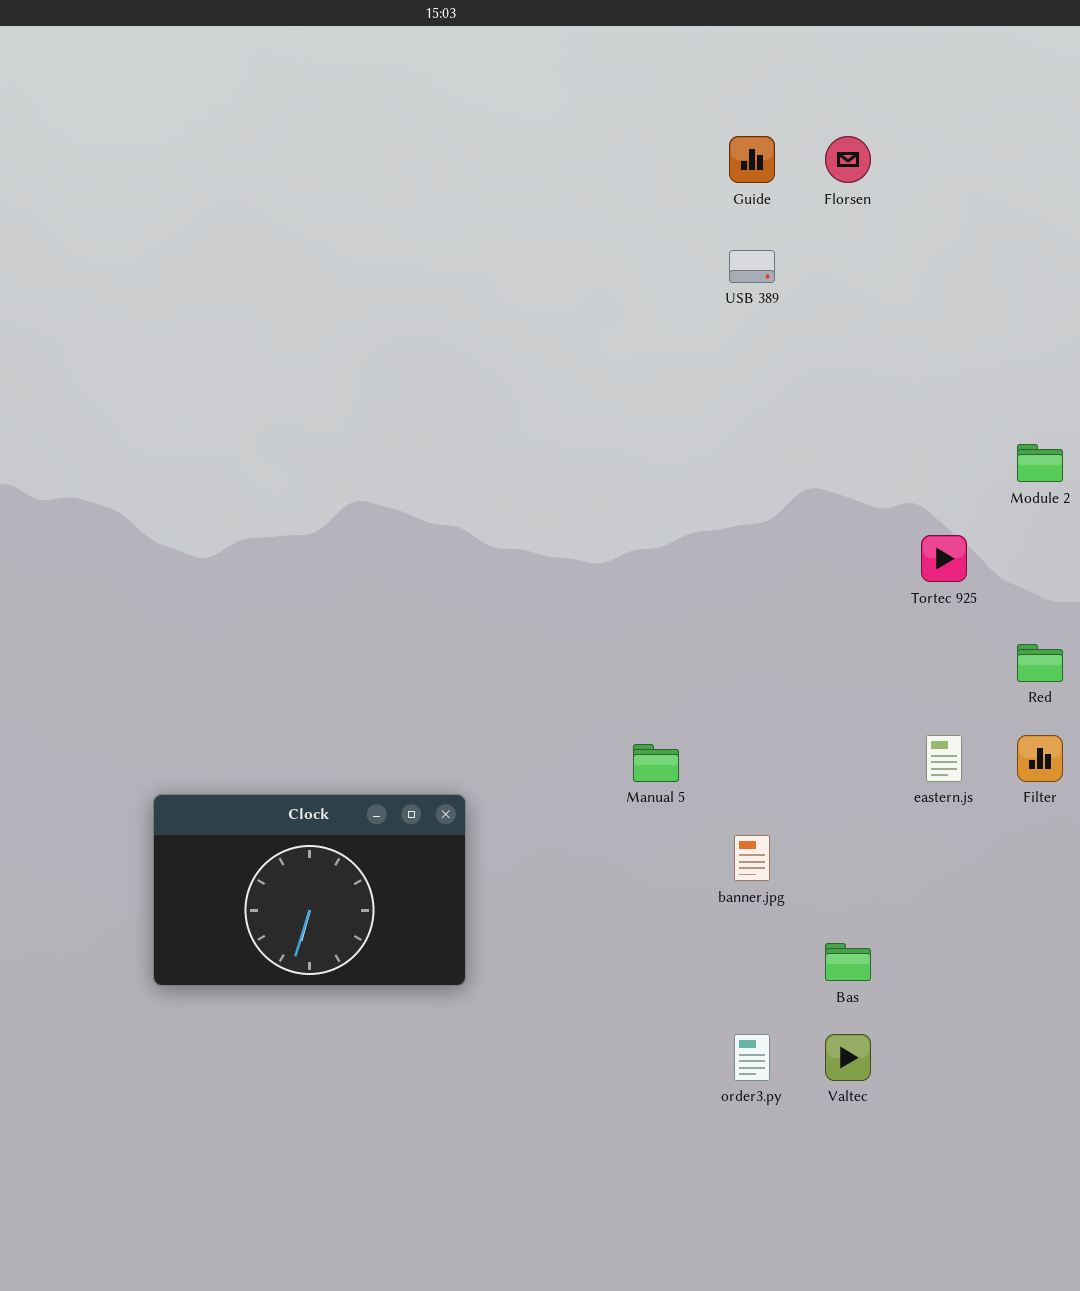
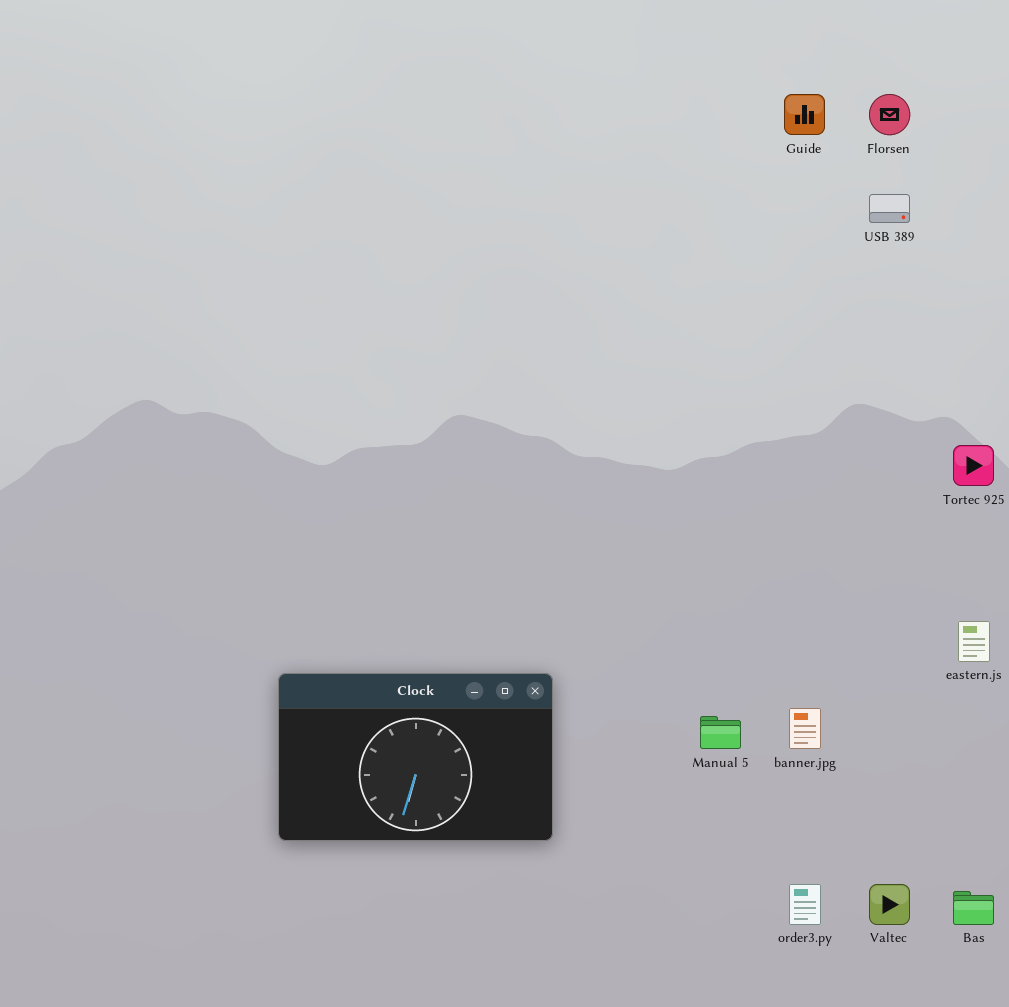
USB 389: [729,250,775,283] -> [869,194,910,223], moved
Manual 5: [633,744,679,782] -> [700,716,741,749], moved
Bas: [825,943,871,981] -> [953,891,994,925], moved

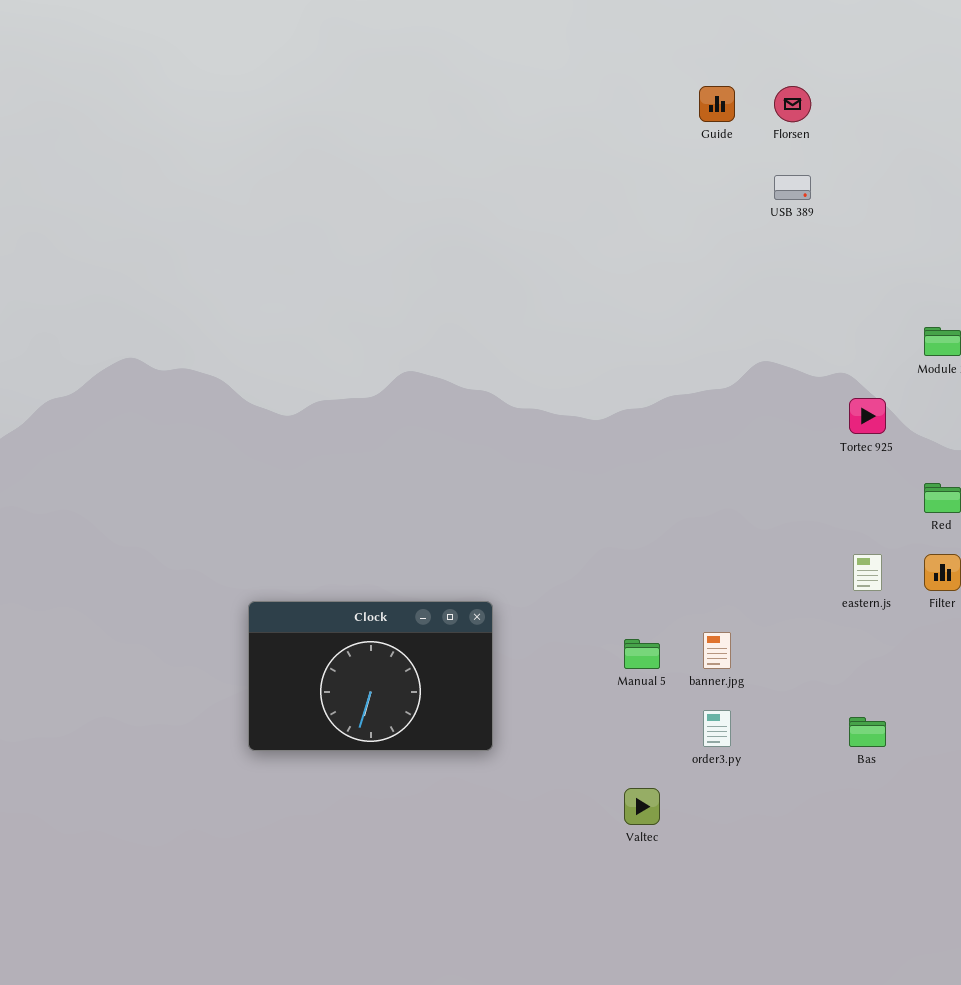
order3.py: [789,884,821,925] -> [703,710,731,747], moved
Valtec: [869,884,910,925] -> [624,788,660,825], moved
Bas: [953,891,994,925] -> [849,717,886,747], moved

